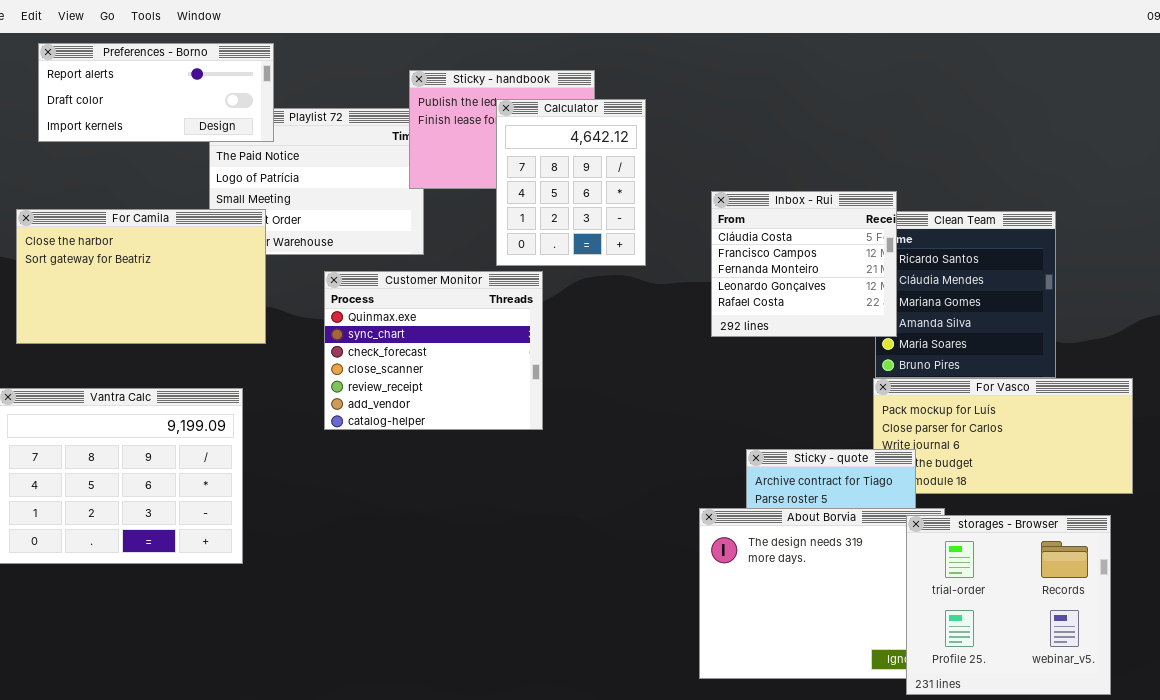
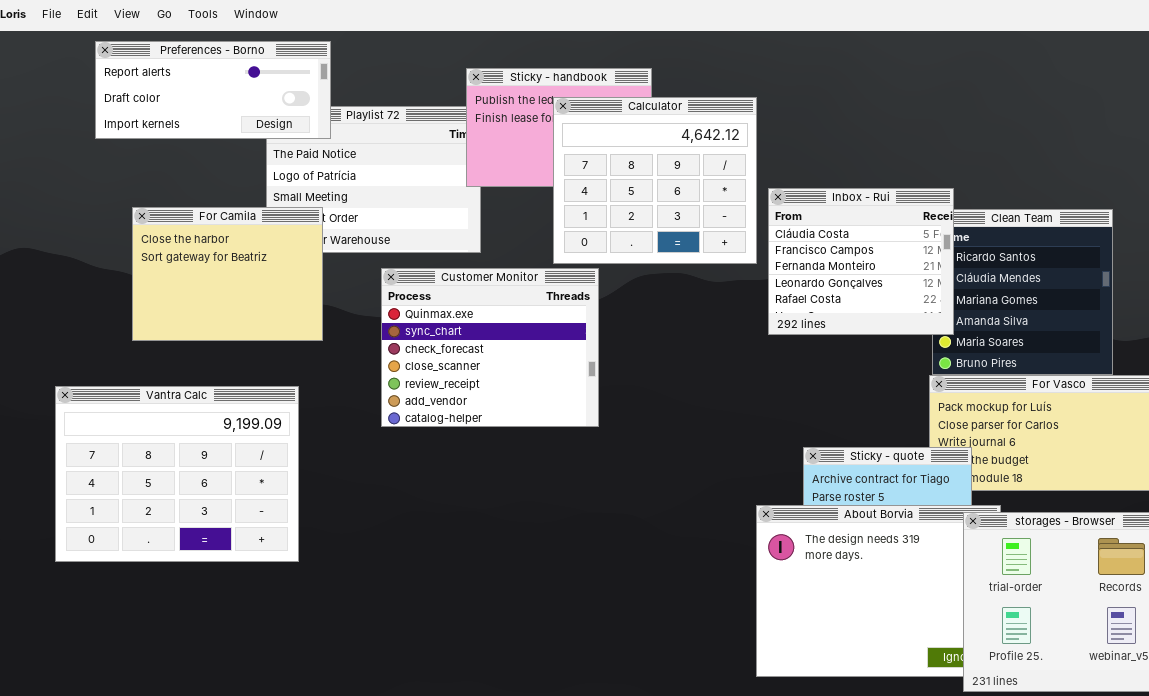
Calculator: [496,99,646,266] -> [553,97,757,264], resized
For Camila: [16,209,266,344] -> [132,207,323,341], resized

